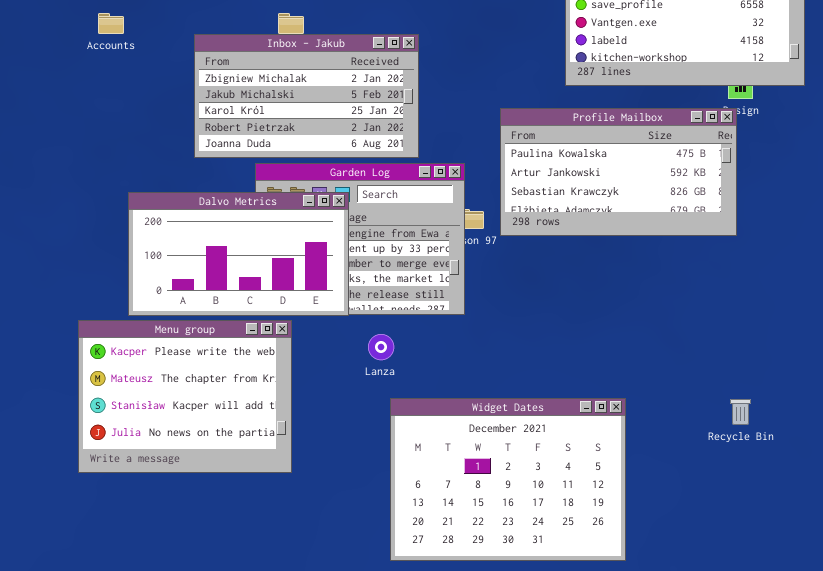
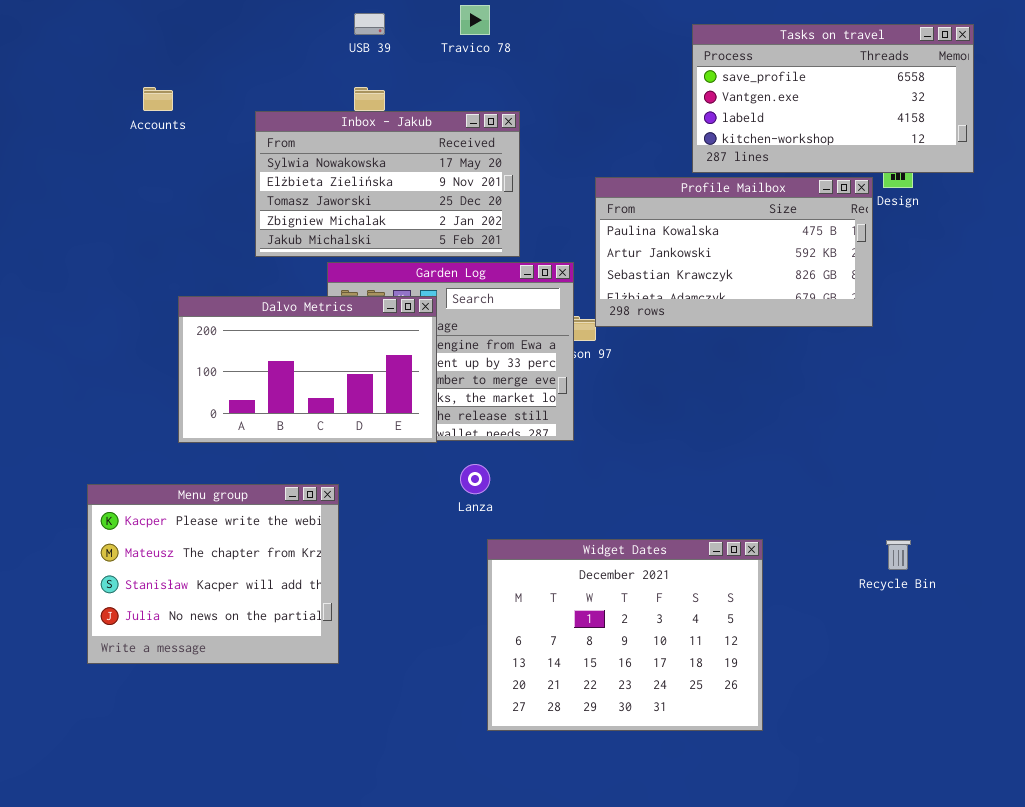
Inbox - Jakub: [194,34,419,158] -> [255,111,520,257], scrolled up 3 rows
Profile Mailbox: [500,108,737,236] -> [595,177,873,327], moved
Menu group: [78,320,292,473] -> [87,484,339,664], moved

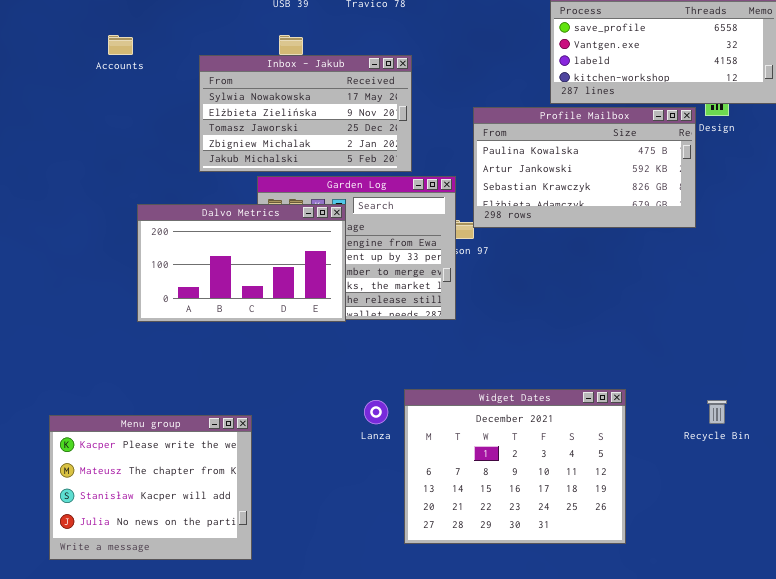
Lanza: [460,464,490,494] -> [364,400,388,424], moved
Menu group: [87,484,339,664] -> [49,415,252,560], moved
Widget Dates: [487,539,763,731] -> [404,389,626,544], moved

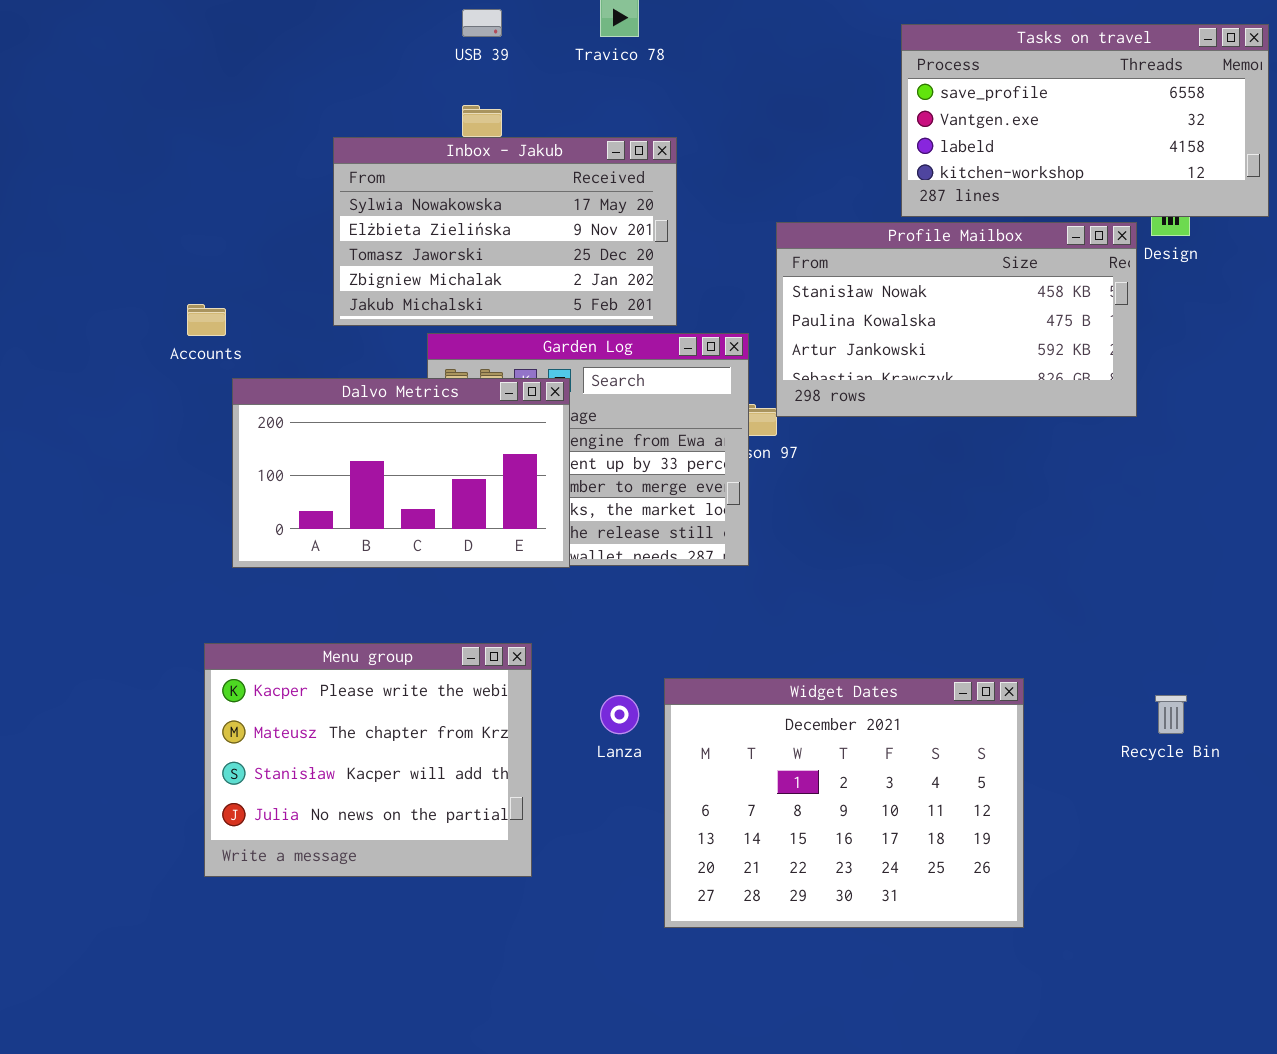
Accounts: [108,35,133,55] -> [187,304,226,336], moved
Profile Mailbox: [473,107,696,228] -> [776,222,1137,417], scrolled up 1 row
Menu group: [49,415,252,560] -> [204,643,532,877], moved

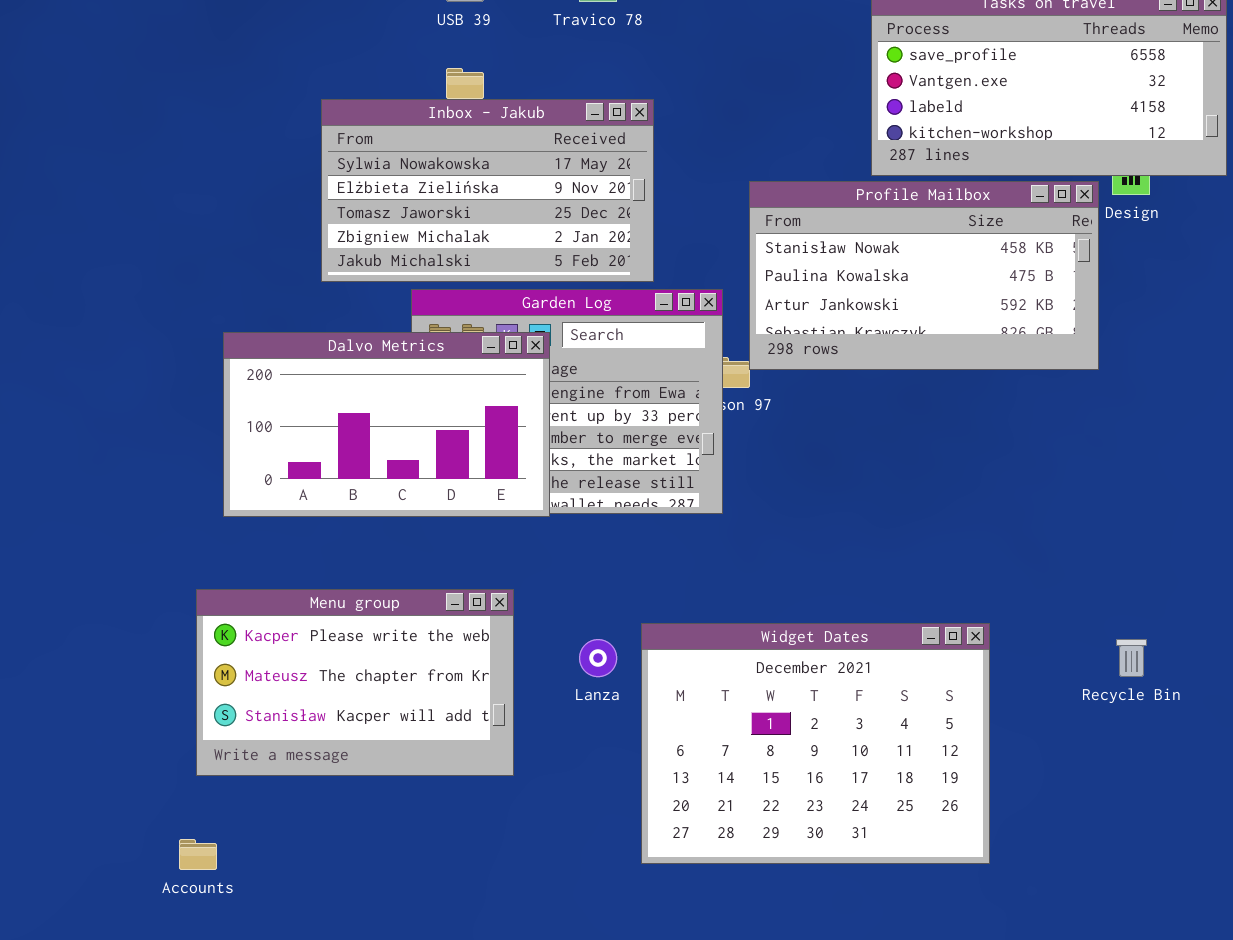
Accounts: [187,304,226,336] -> [179,839,217,870], moved
Menu group: [204,643,532,877] -> [196,589,514,776], resized

